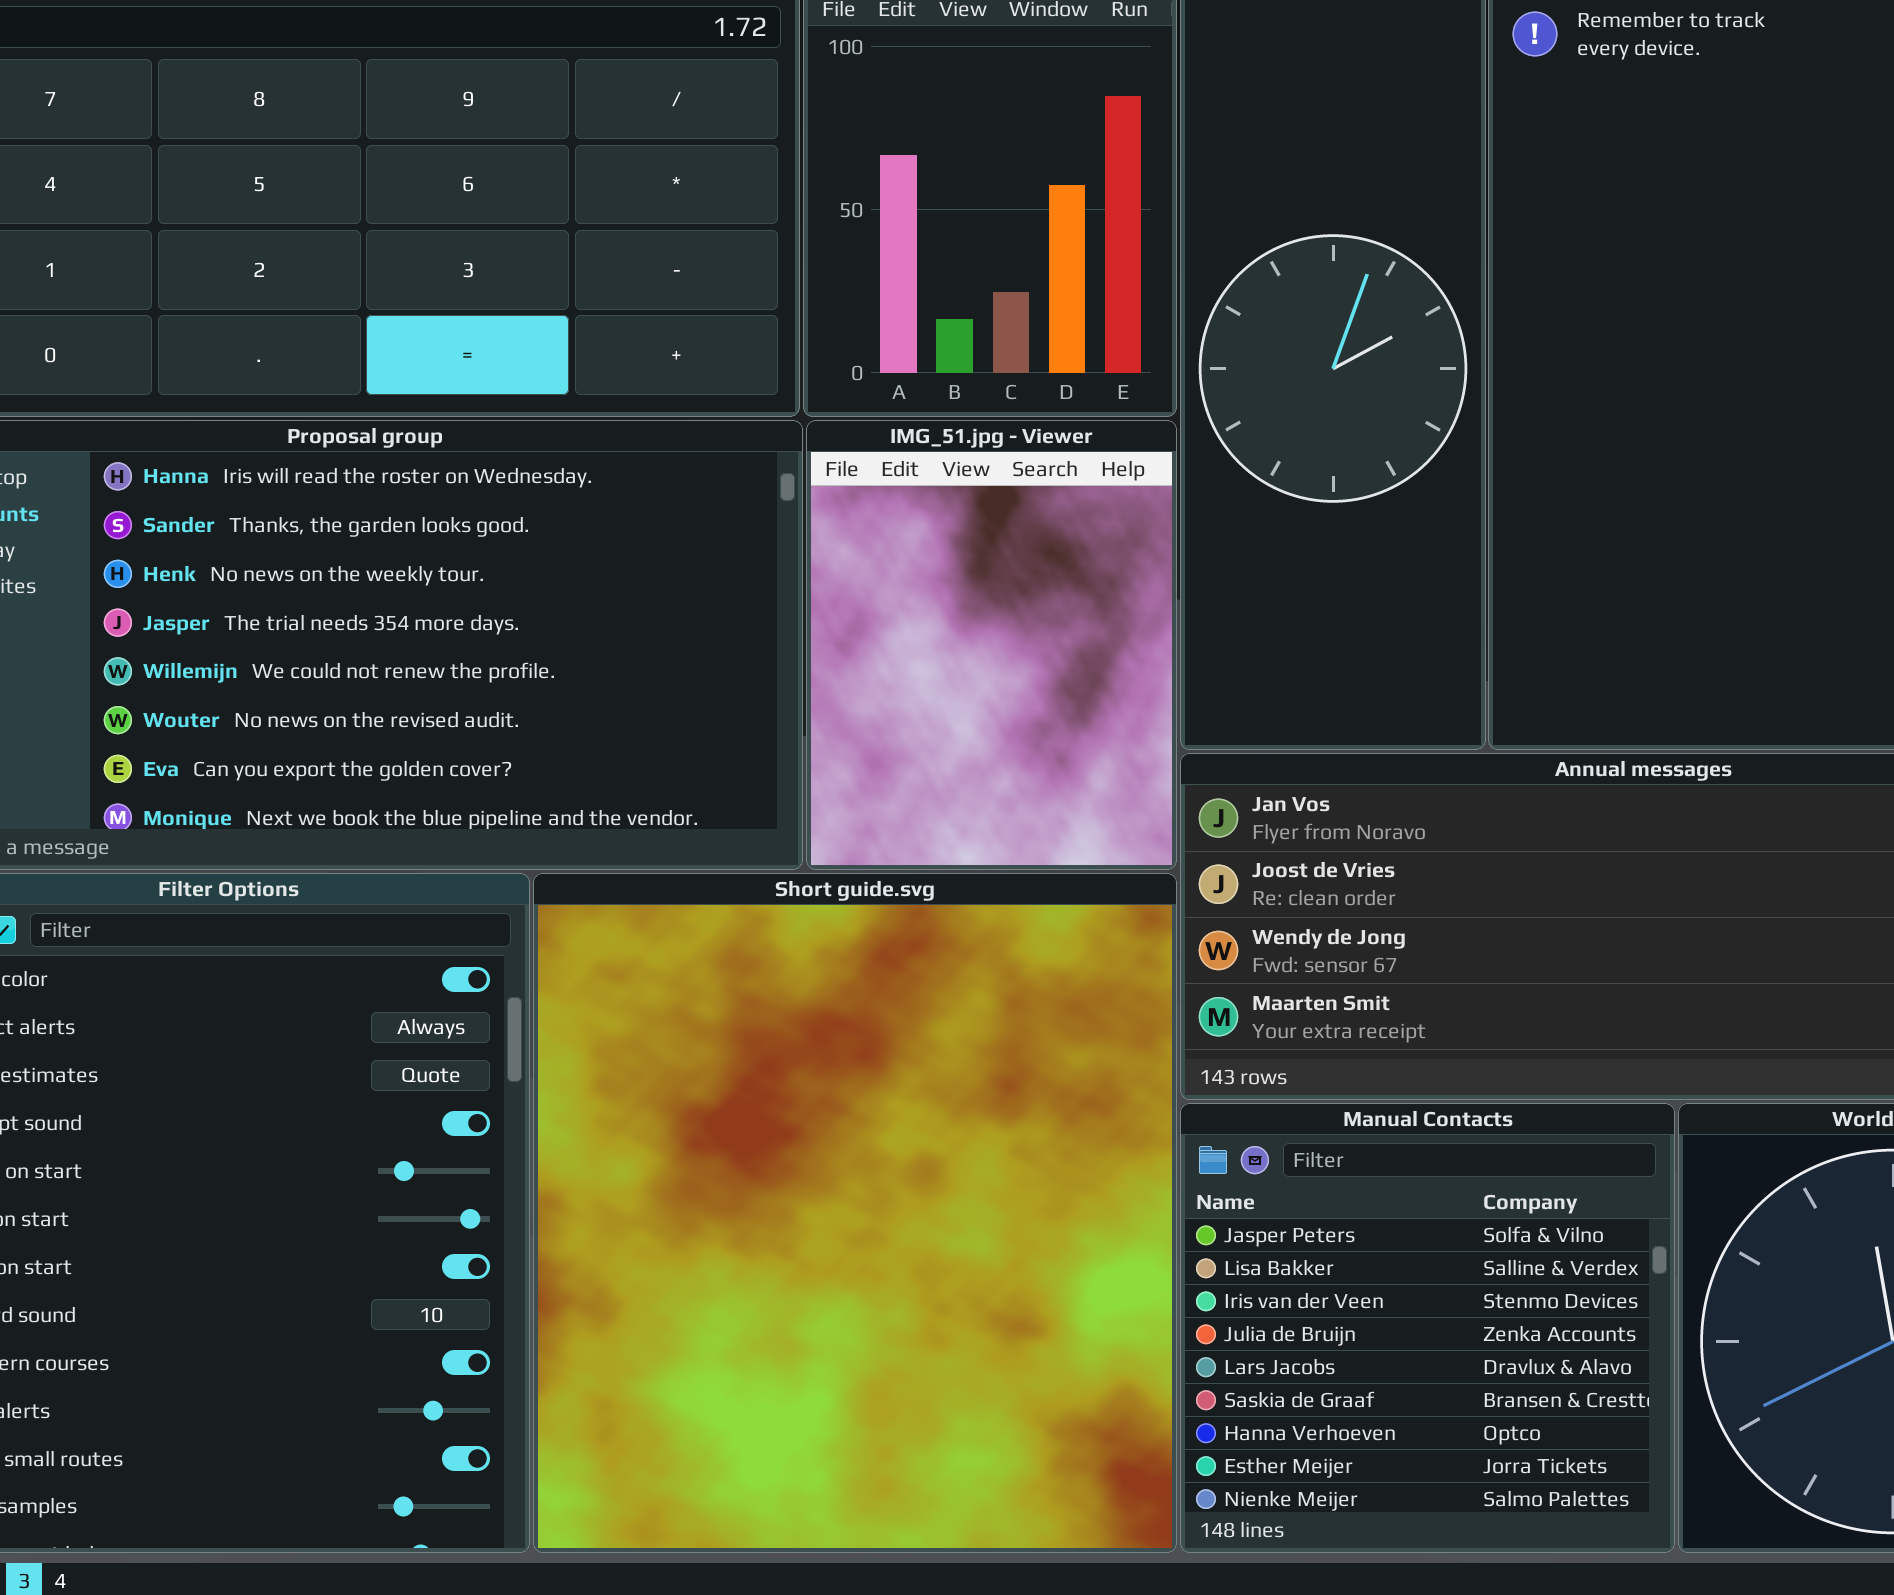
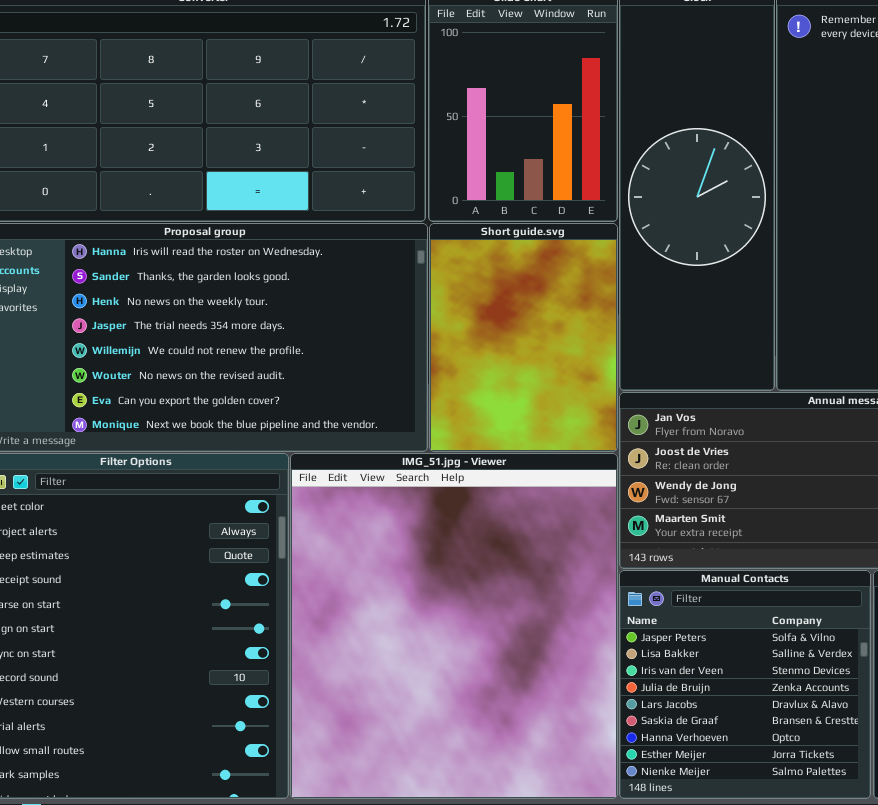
IMG_51.jpg - Viewer: [806,420,1177,870] -> [290,453,618,799], moved, resized
Short guide.svg: [533,873,1177,1553] -> [429,223,618,452], moved, resized

